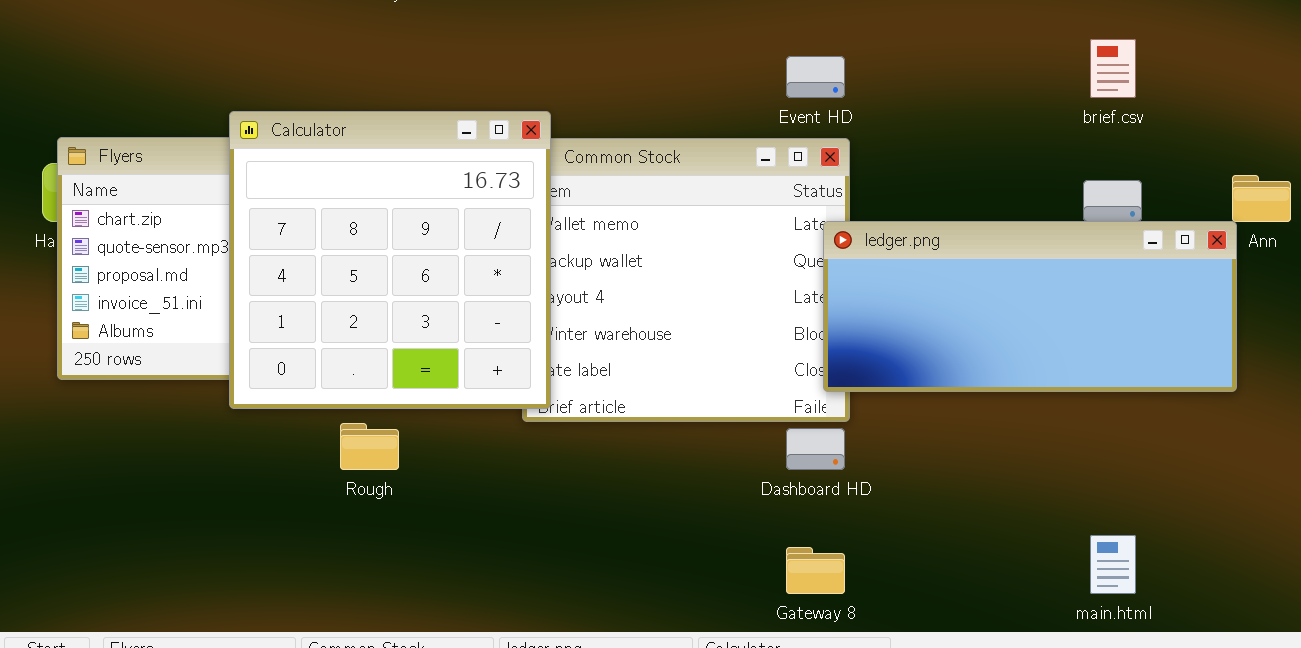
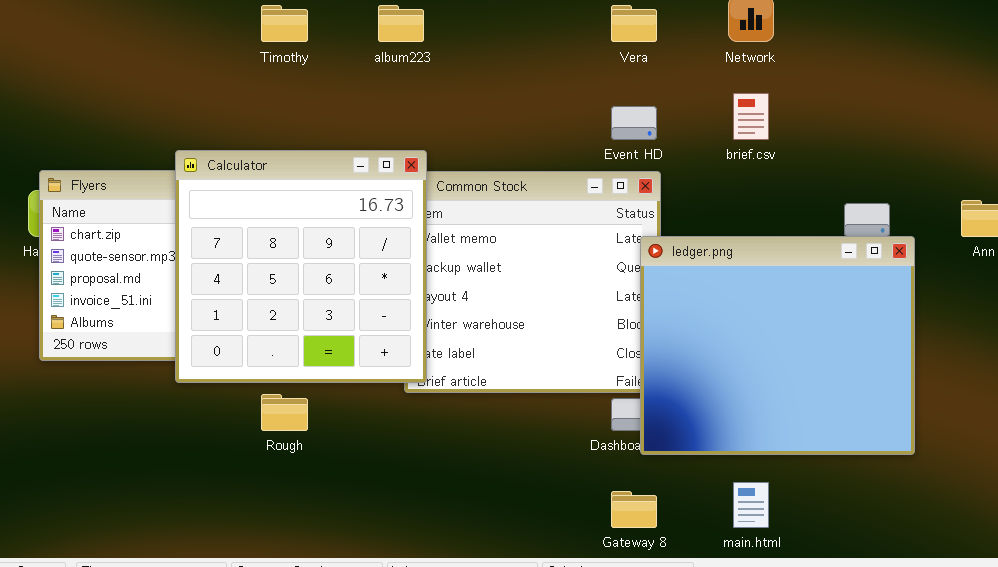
brief.csv: [1090,39,1136,98] -> [733,93,769,140], moved
ledger.png: [823,221,1237,392] -> [640,236,915,455], resized
main.html: [1090,535,1136,594] -> [733,482,769,528], moved

